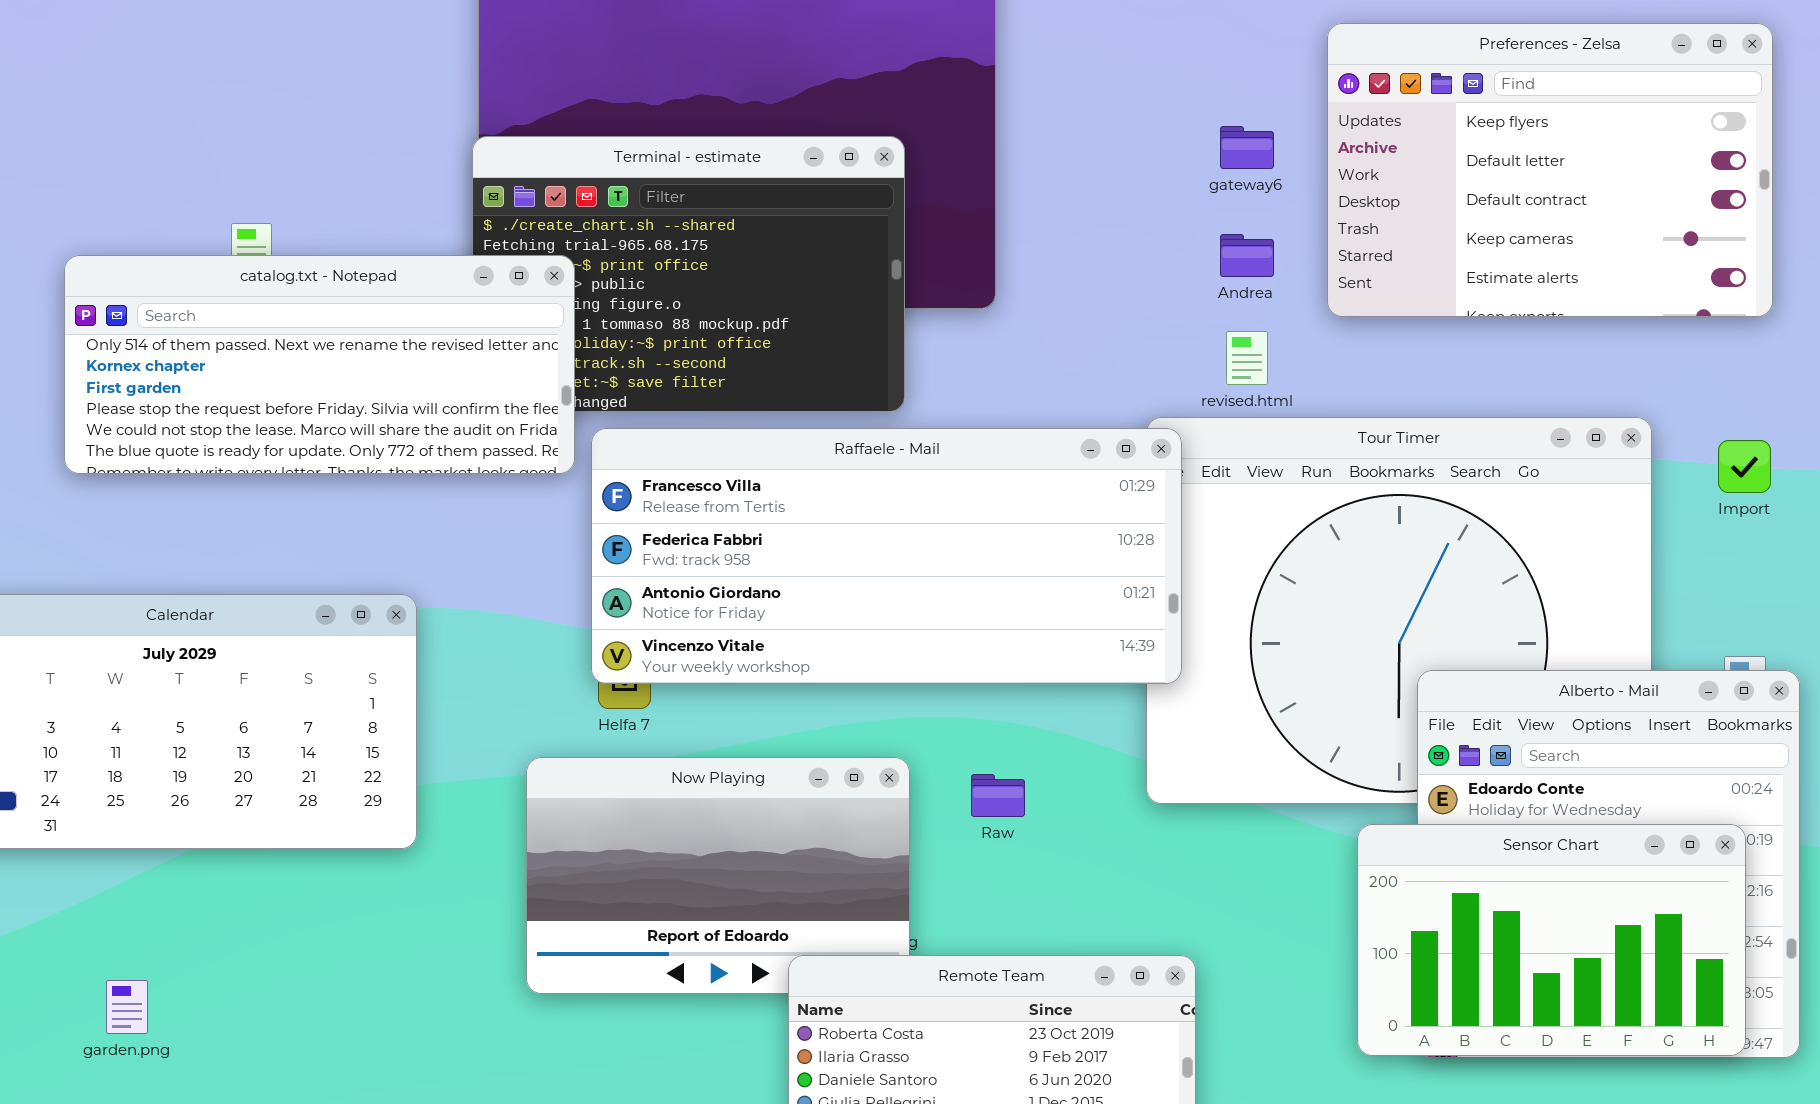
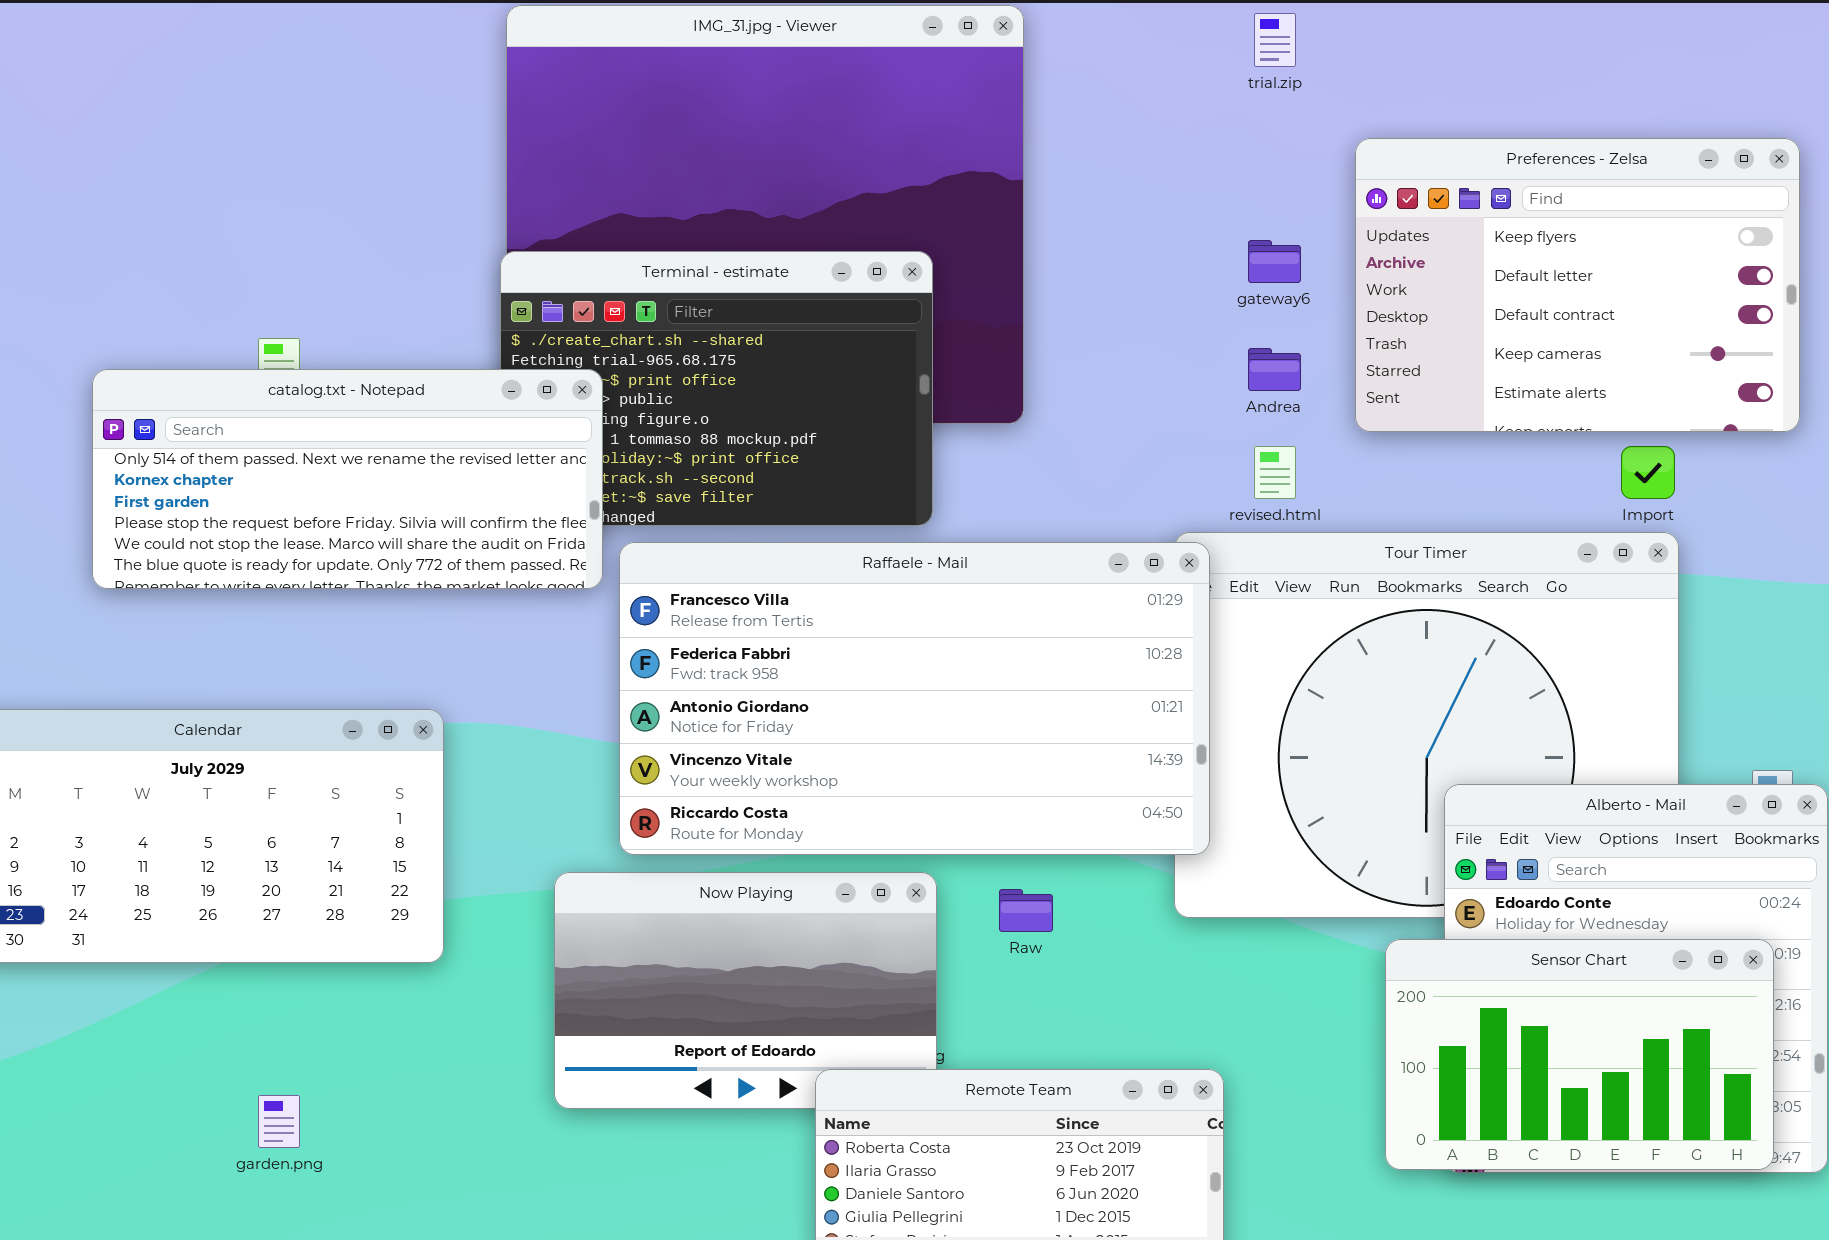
Raffaele - Mail: [591,428,1182,684] -> [619,542,1210,855], resized
Import: [1718,440,1771,493] -> [1621,446,1675,499], moved
garden.png: [106,980,148,1034] -> [258,1095,300,1148], moved

